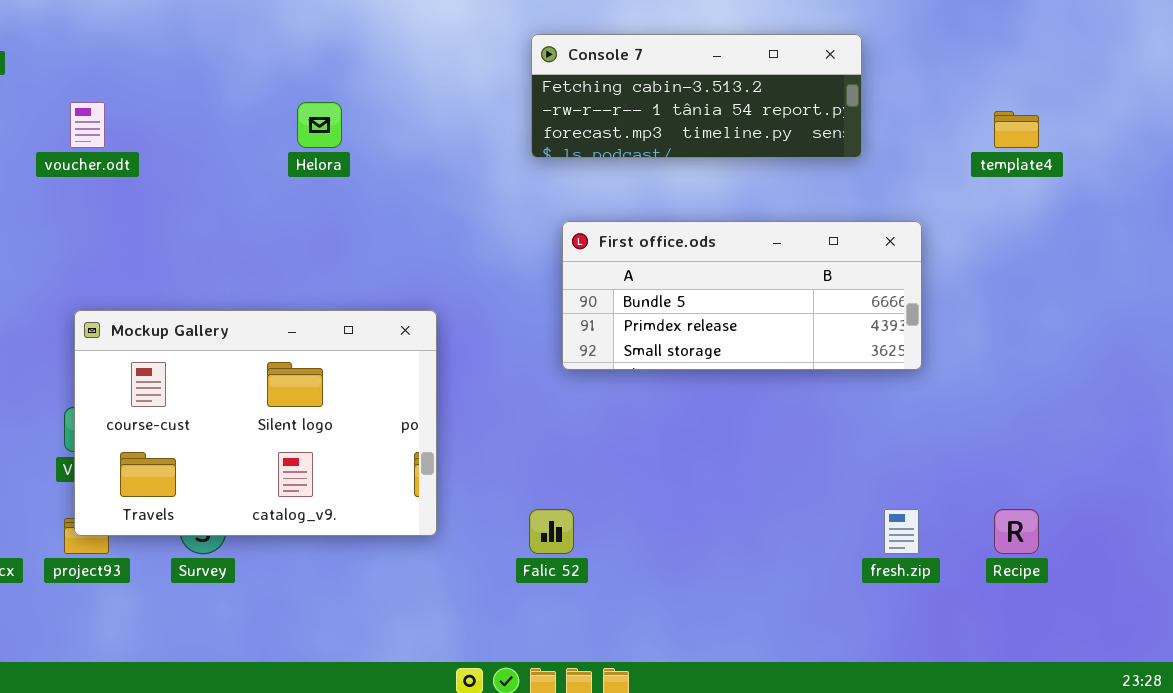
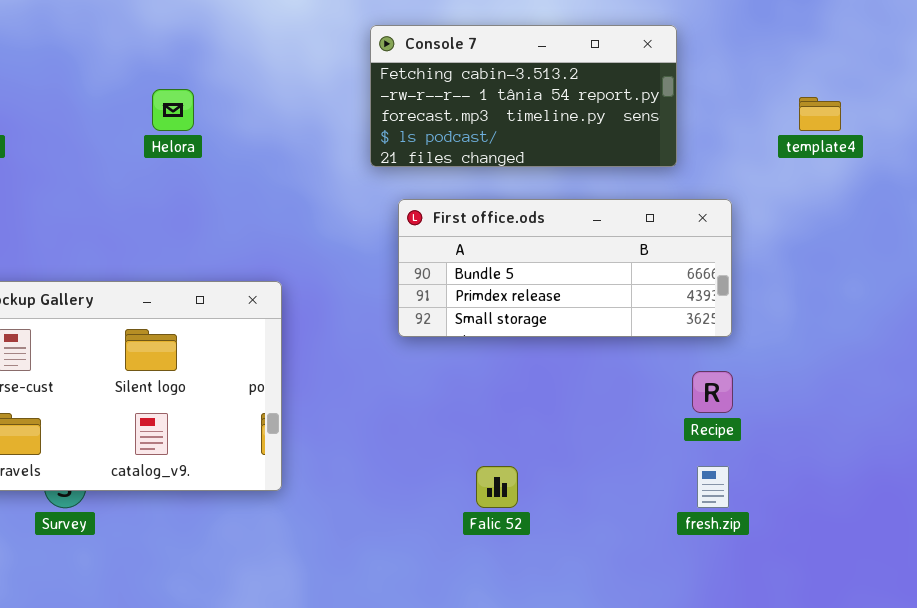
Console 7: [531,34,862,158] -> [370,25,677,167], resized
Falic 52: [529,509,574,554] -> [476,466,518,508], moved
Recipe: [994,509,1039,554] -> [692,371,733,413], moved

